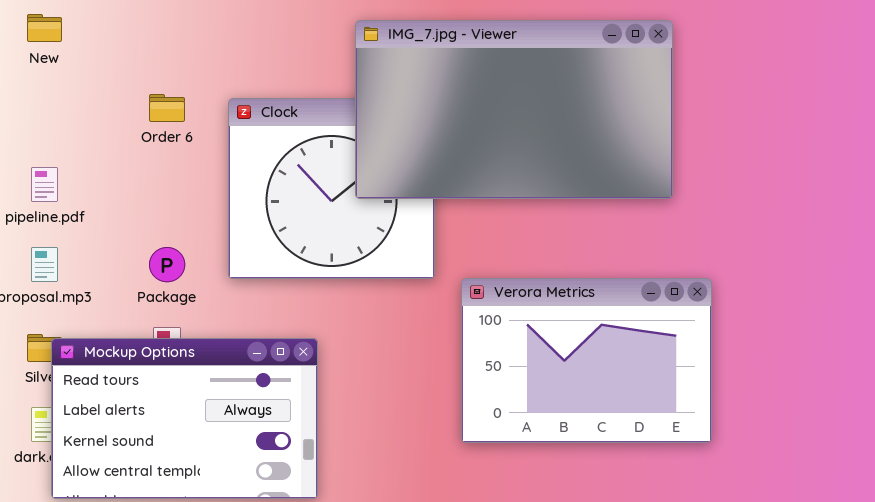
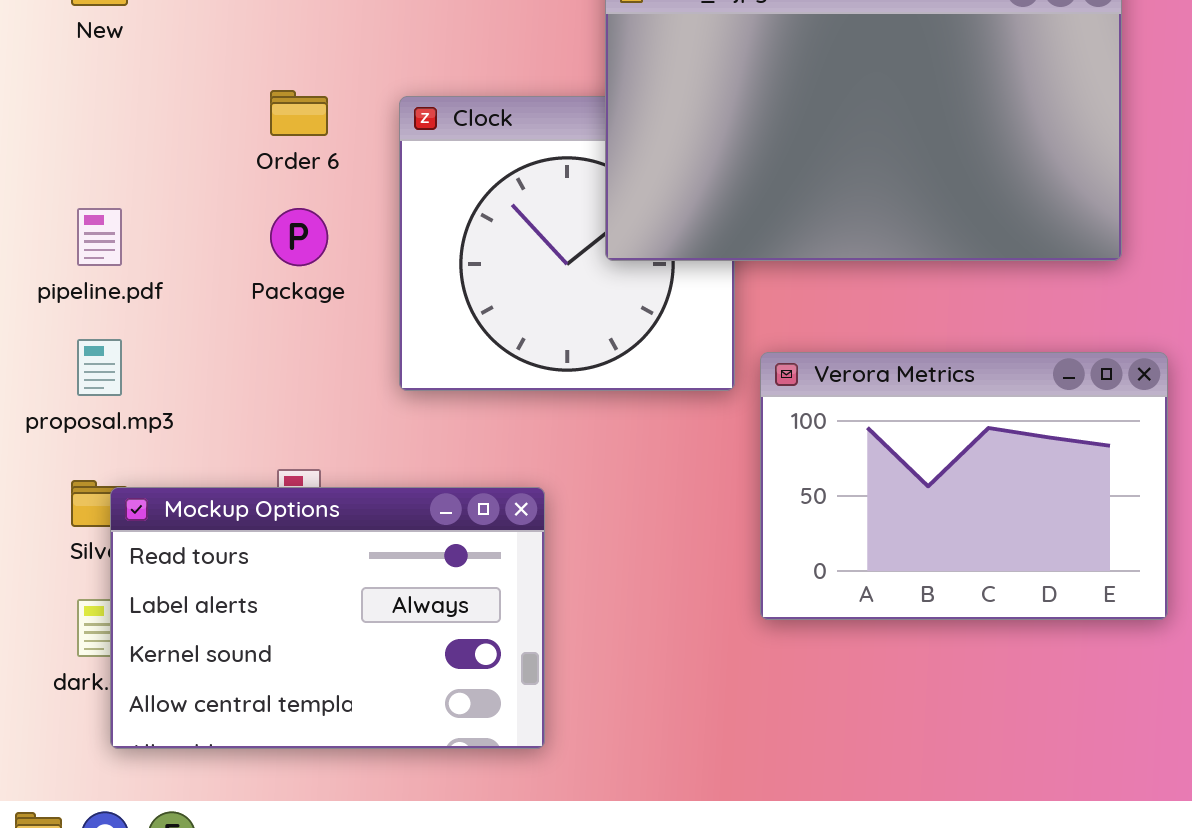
Package: [149,247,185,282] -> [270,208,328,266], moved
Verora Metrics: [461,278,712,443] -> [760,352,1168,620], moved

